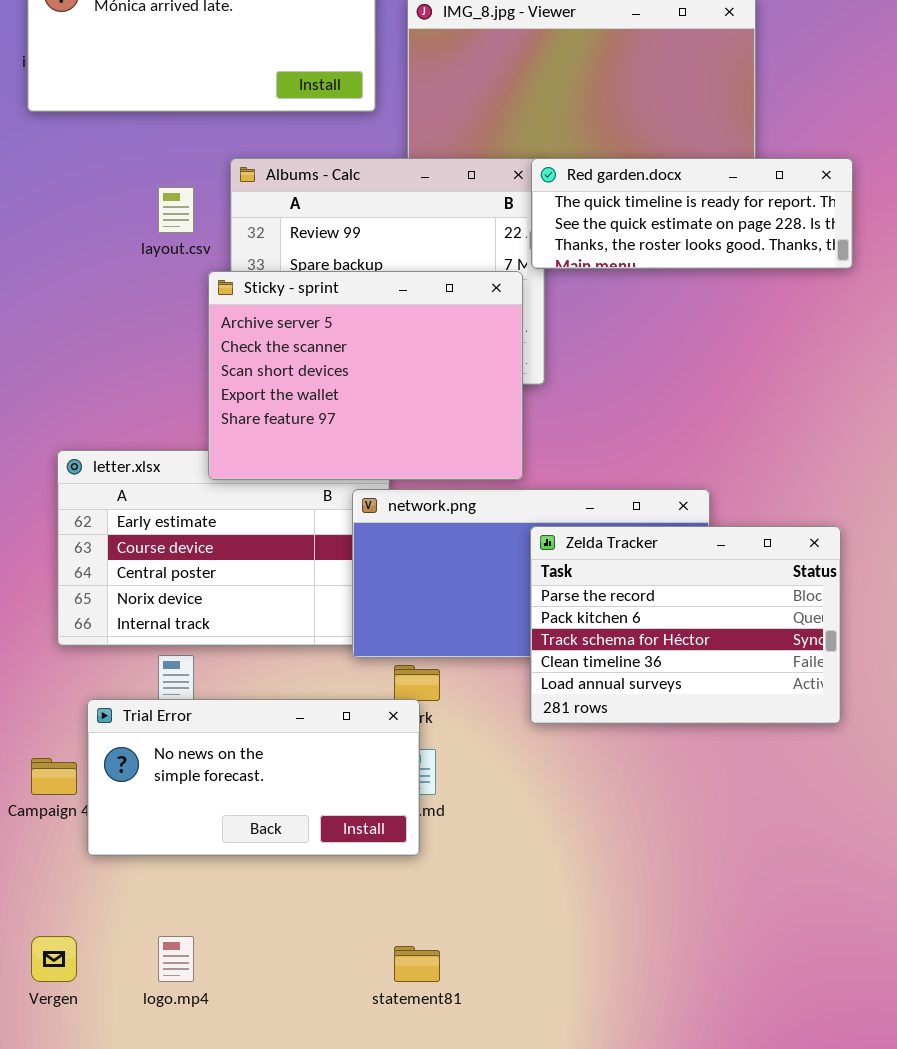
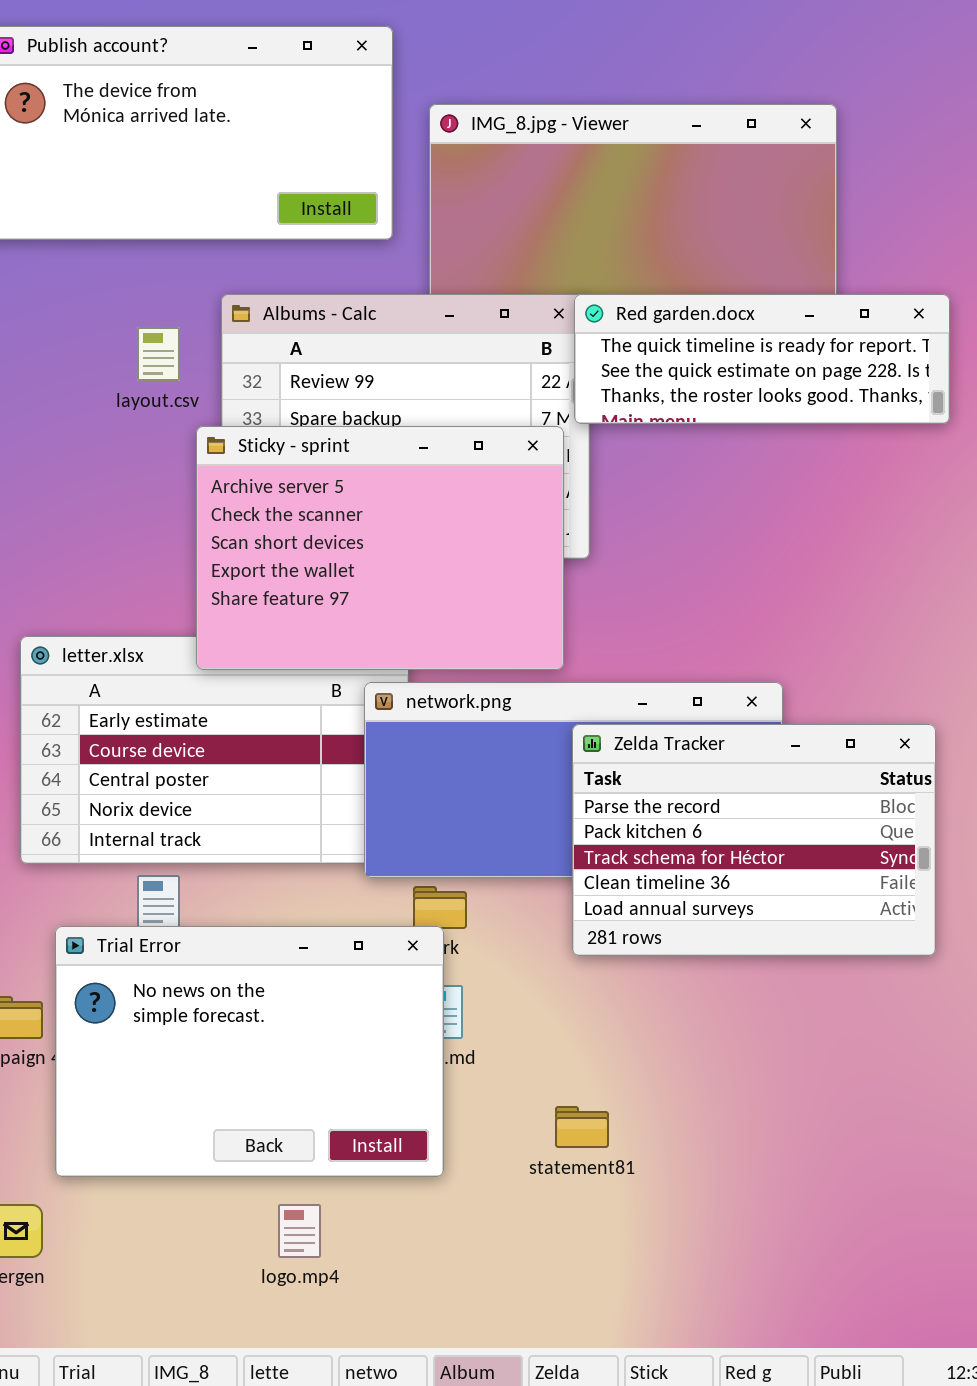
Trial Error: [87,699,420,856] -> [55,926,444,1177], resized
logo.mp4: [158,936,194,982] -> [278,1204,321,1258], moved
statement81: [394,946,440,982] -> [555,1106,609,1148], moved

